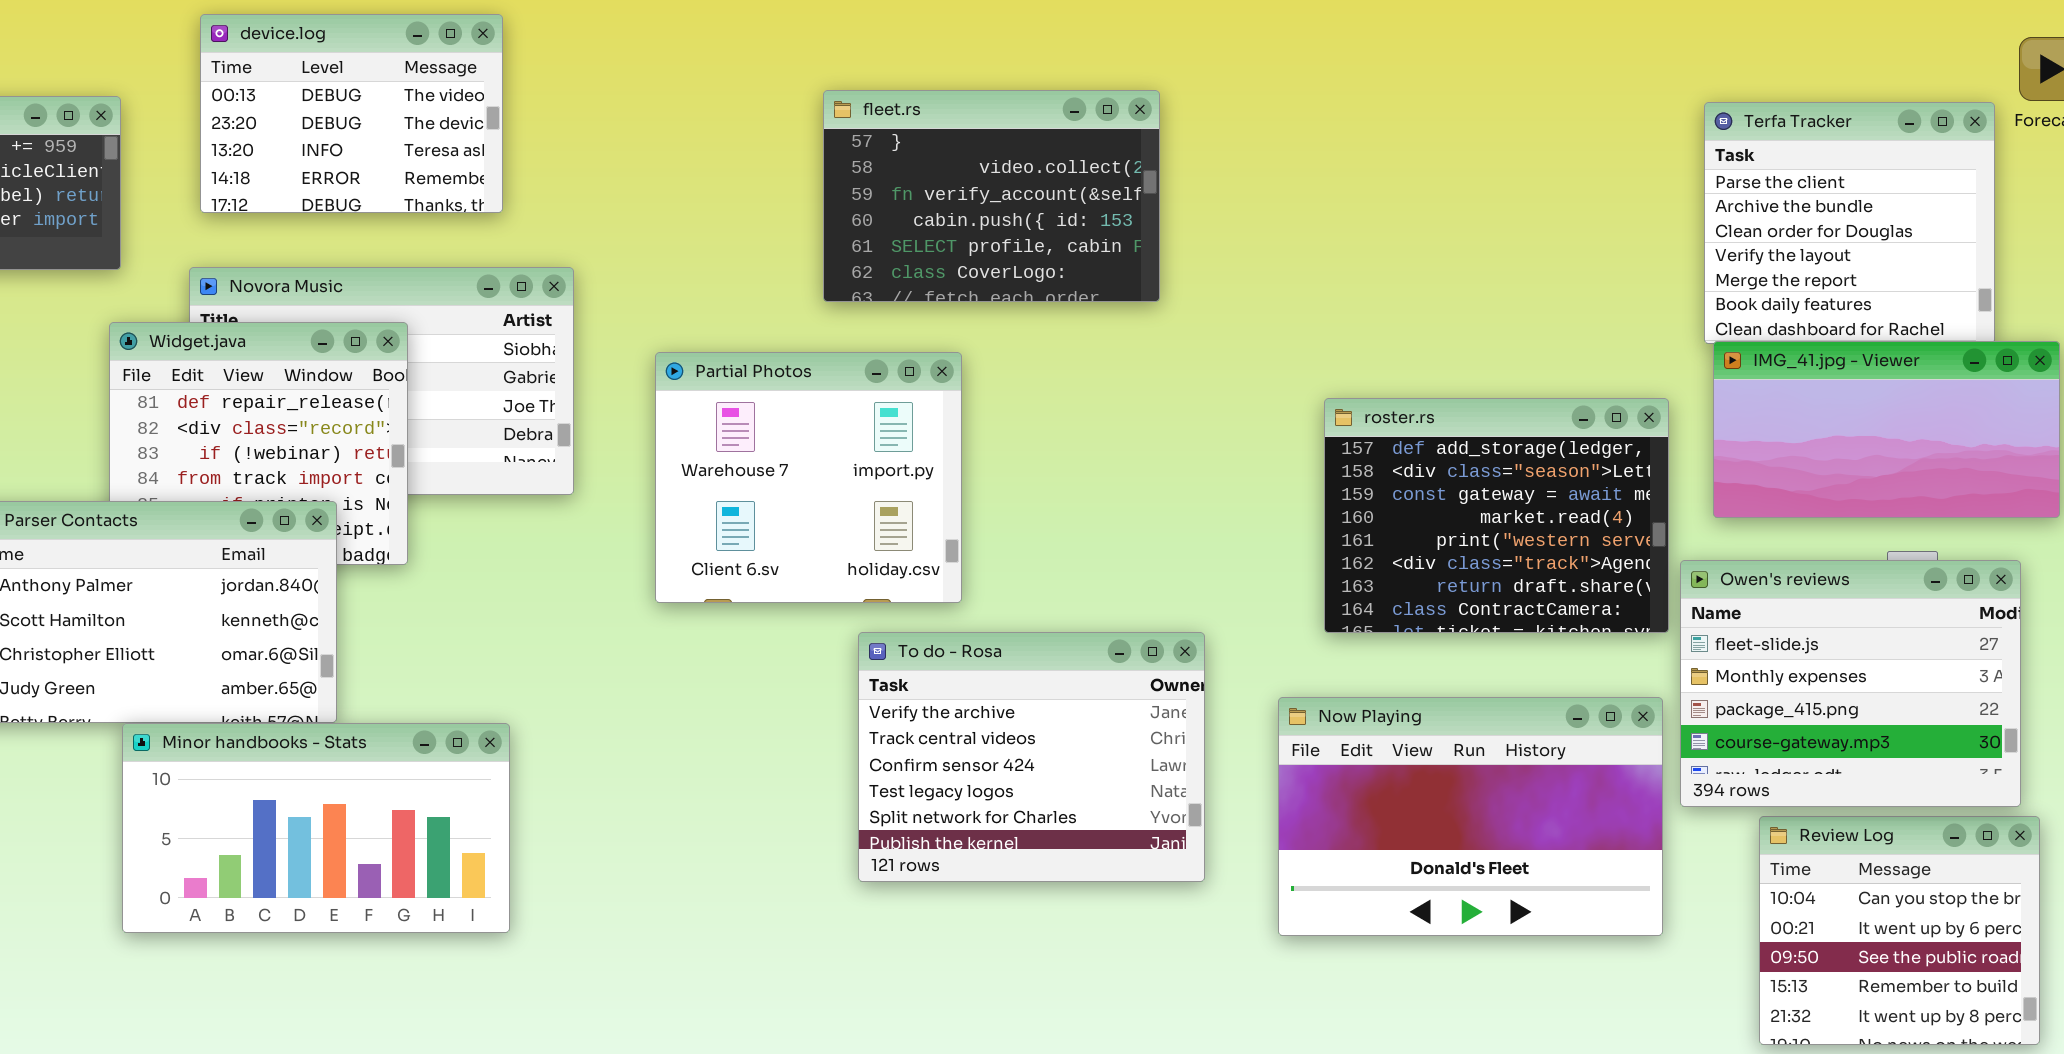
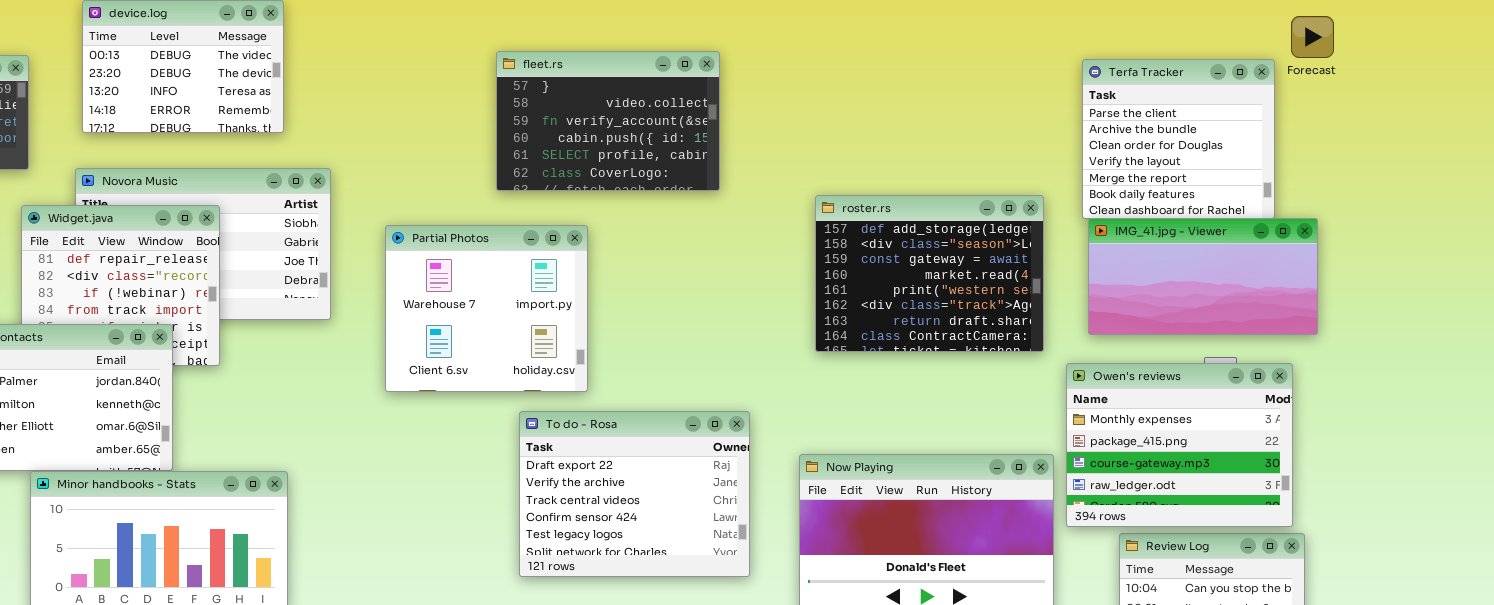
roster.rs: [1324,398,1669,633] -> [815,195,1044,352], moved
Owen's reviews: [1680,560,2021,807] -> [1066,363,1293,527], scrolled down 1 row
To do - Rosa: [858,632,1205,882] -> [519,411,750,577], scrolled up 1 row

